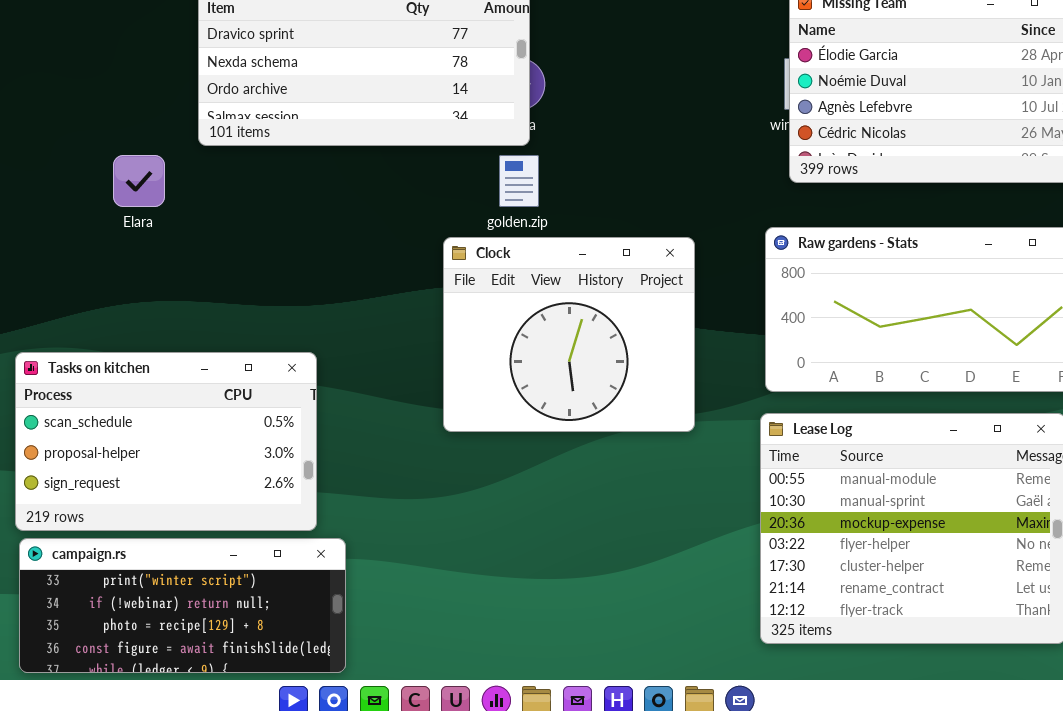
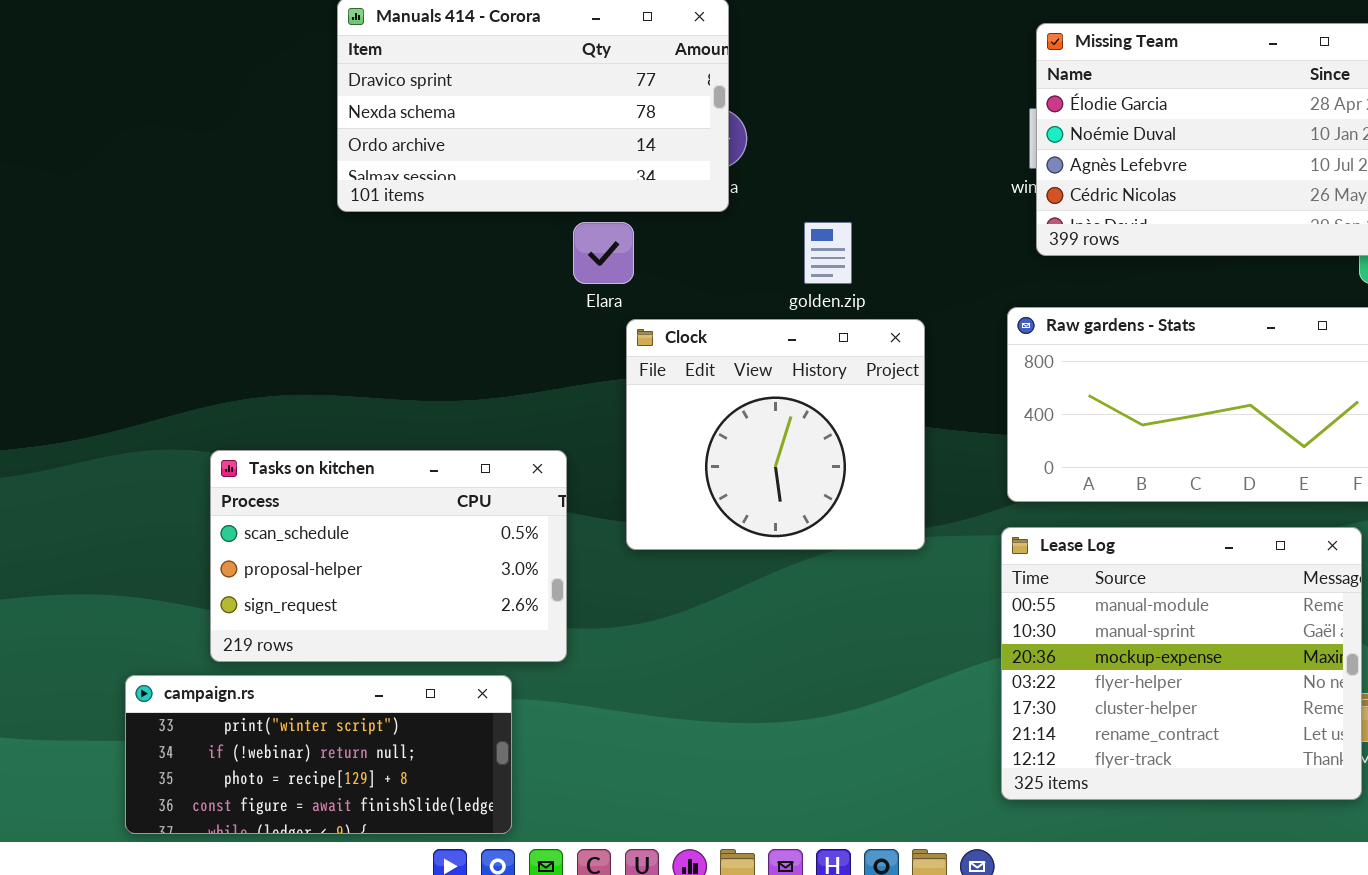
Elara: [113,155,165,207] -> [573,222,634,284], moved
golden.zip: [499,155,539,207] -> [804,222,852,284], moved
Tasks on kitchen: [15,352,317,531] -> [210,450,567,662], moved

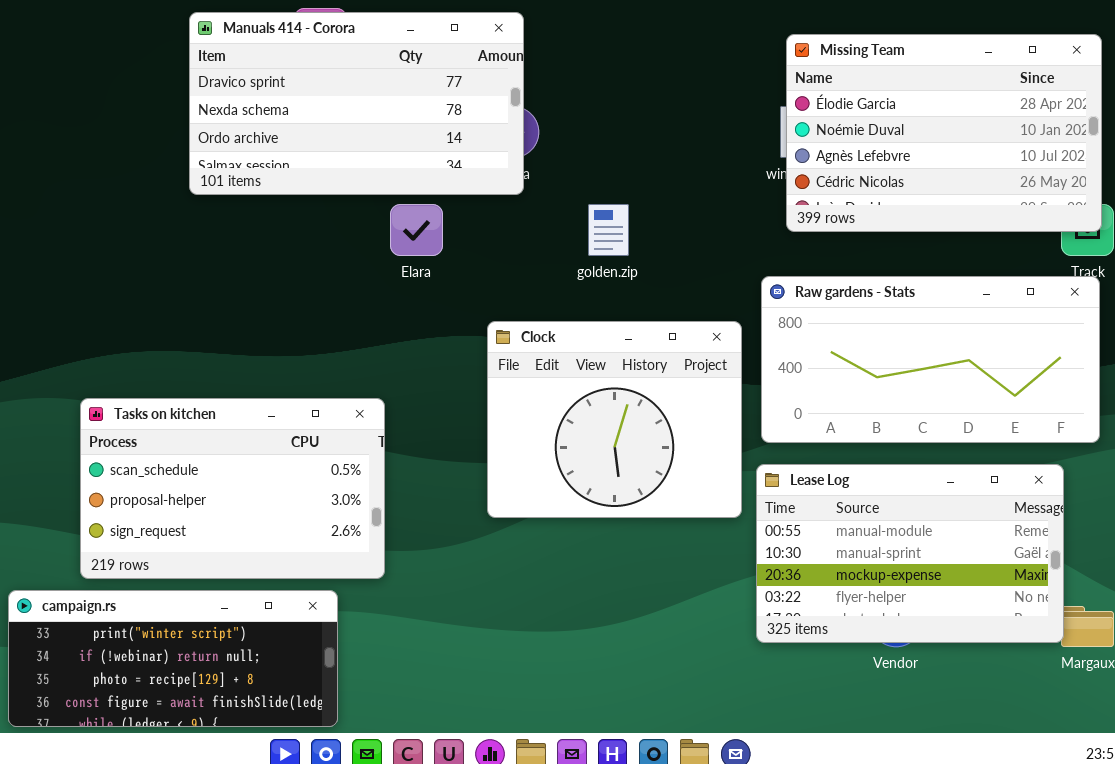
Clock: [626,319,925,550] -> [487,321,742,518], moved
Lease Log: [1001,527,1362,800] -> [756,464,1064,643], resized

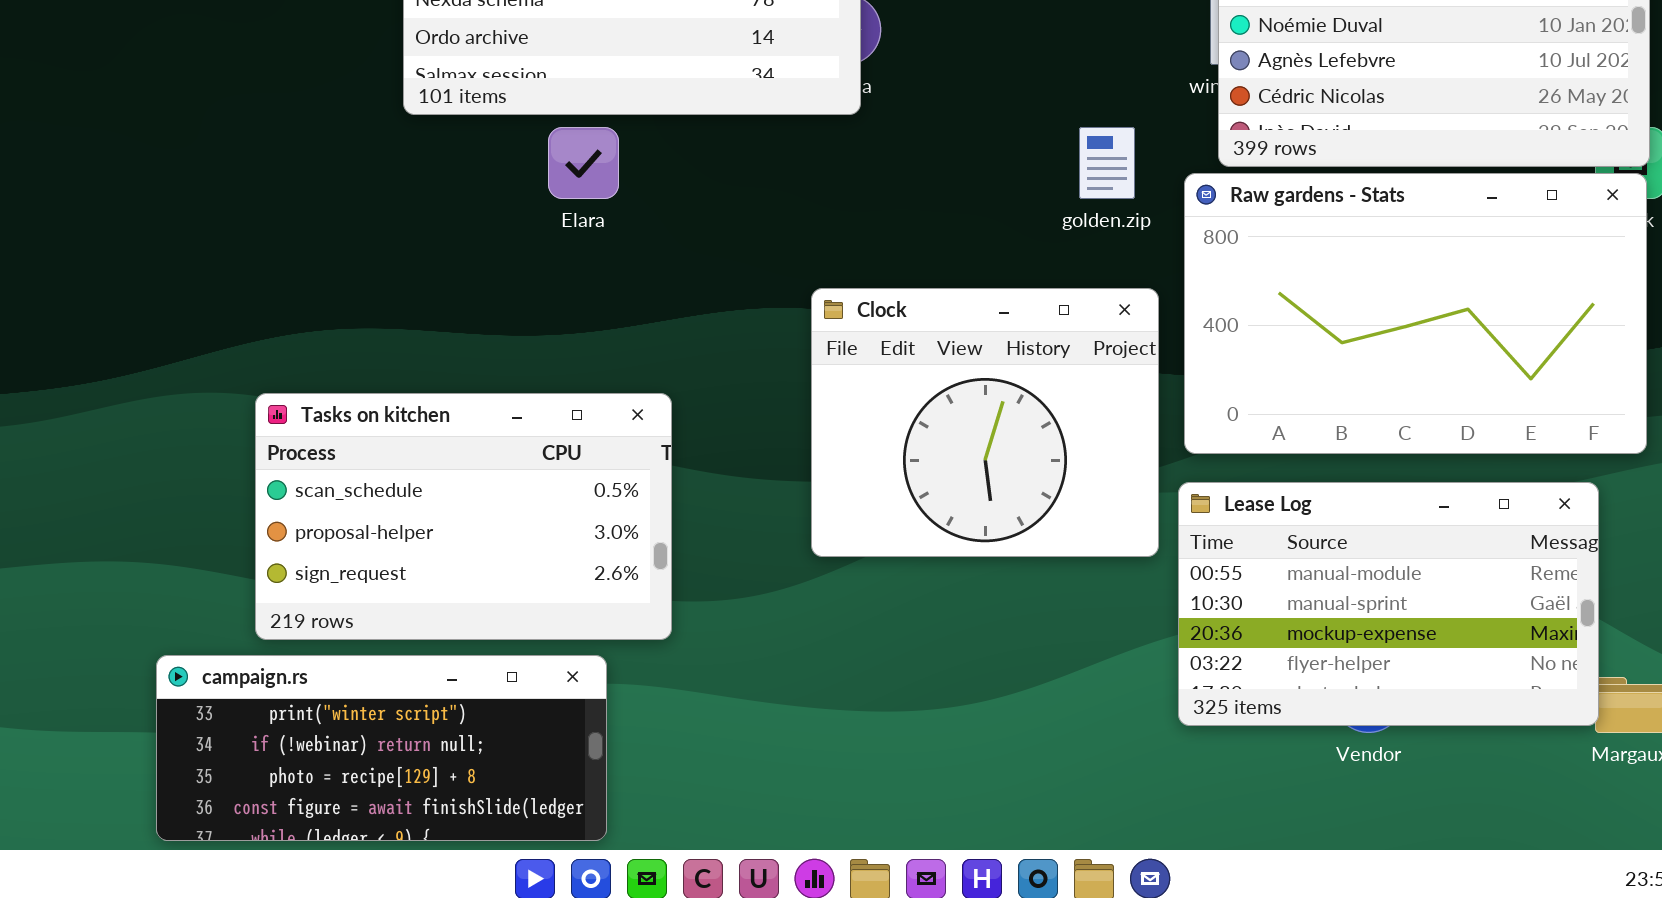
Elara: [390,204,443,256] -> [548,127,619,199], moved
golden.zip: [588,204,629,256] -> [1079,127,1135,199], moved
Raw gardens - Stats: [761,276,1100,443] -> [1184,173,1647,454], resized

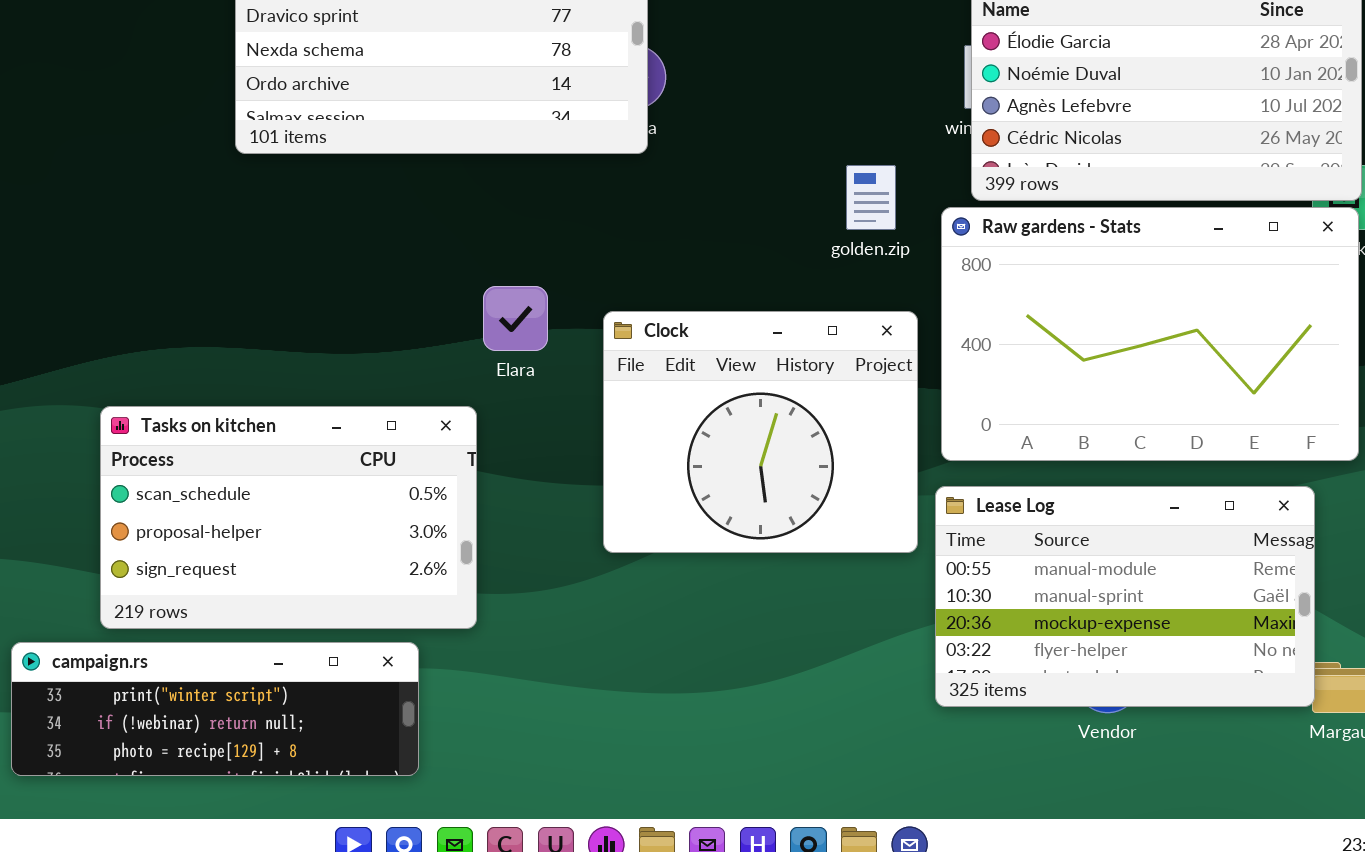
Elara: [548,127,619,199] -> [483,286,548,351], moved
campaign.rs: [156,655,607,841] -> [11,642,419,776], resized

